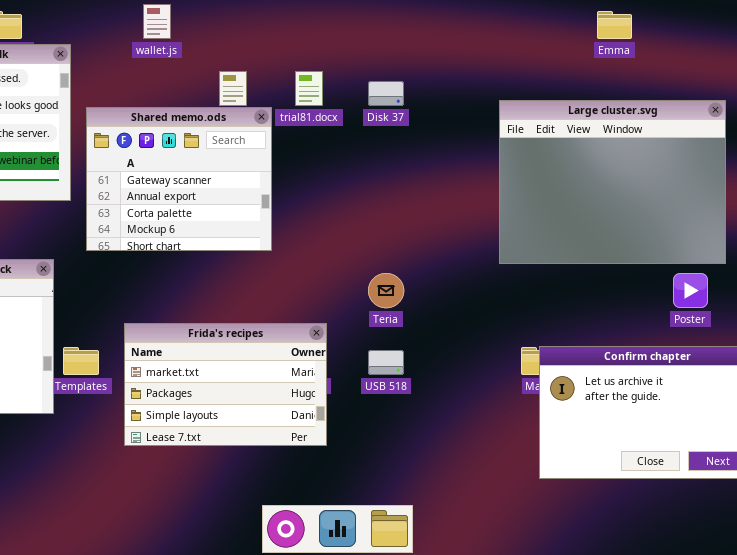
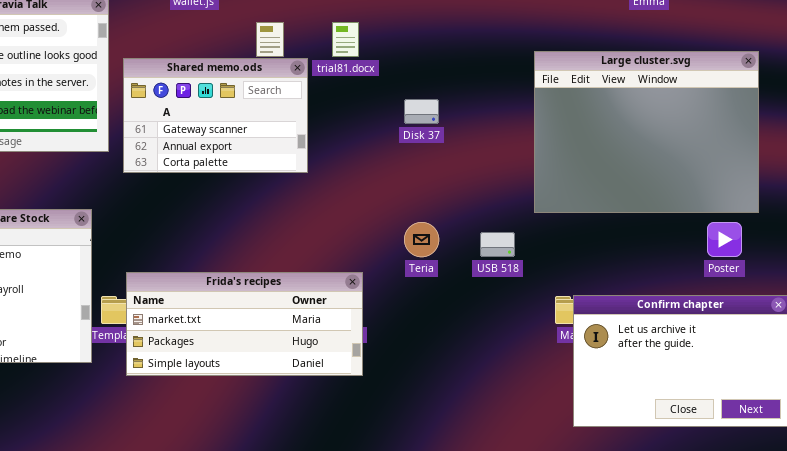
Disk 37: [368,81,404,106] -> [404,99,439,124], moved
Shared memo.ods: [86,107,272,251] -> [123,58,308,173], resized
Frida's recipes: [124,323,327,446] -> [126,272,363,376], resized
USB 518: [368,350,404,375] -> [480,232,515,257], moved

